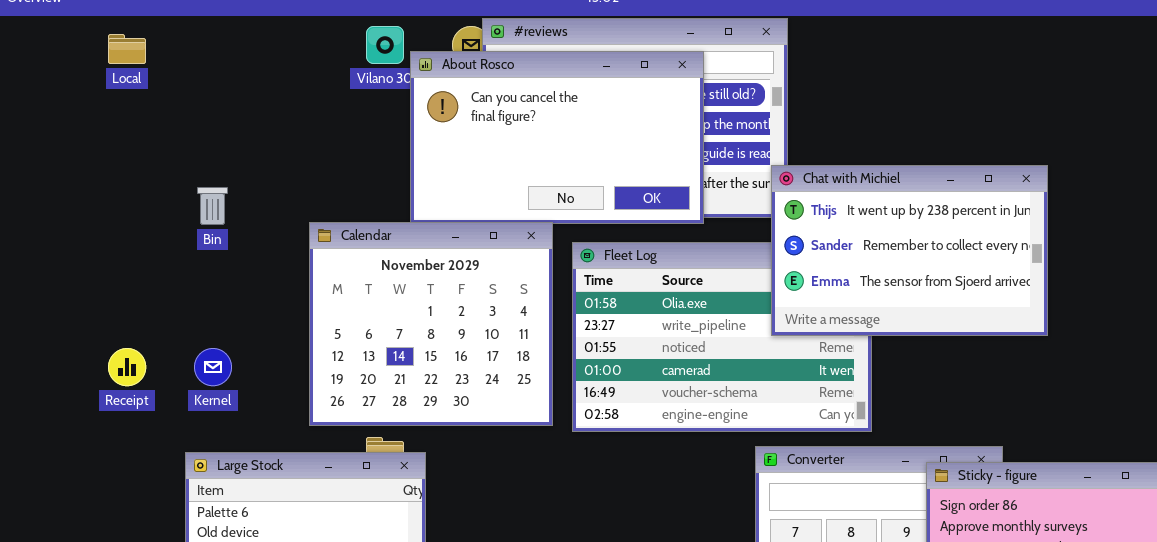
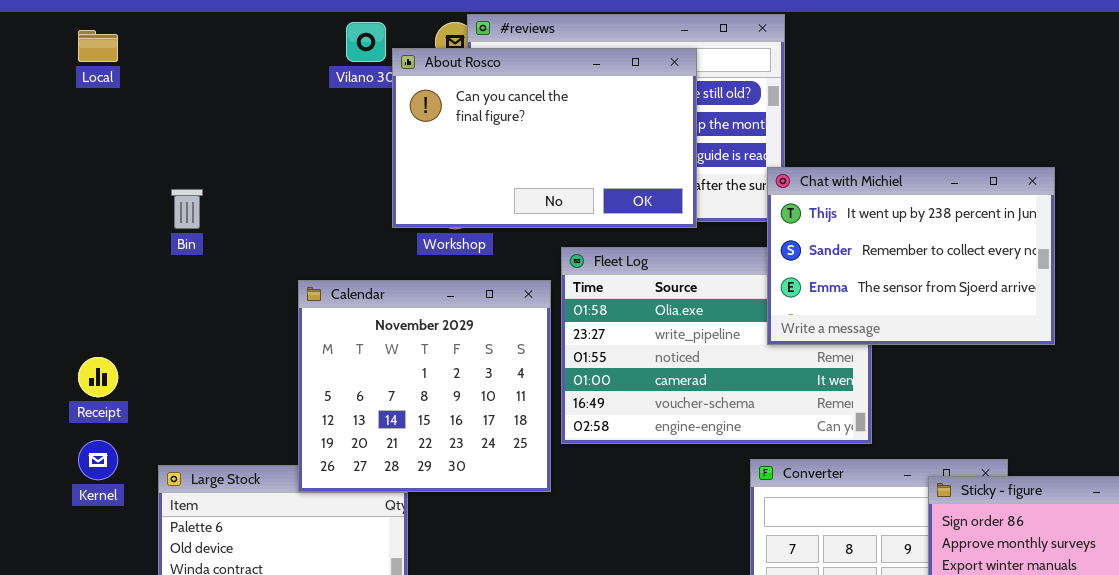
Calendar: [309,222,553,426] -> [298,280,551,492], moved
Kernel: [194,348,232,386] -> [78,440,118,480], moved

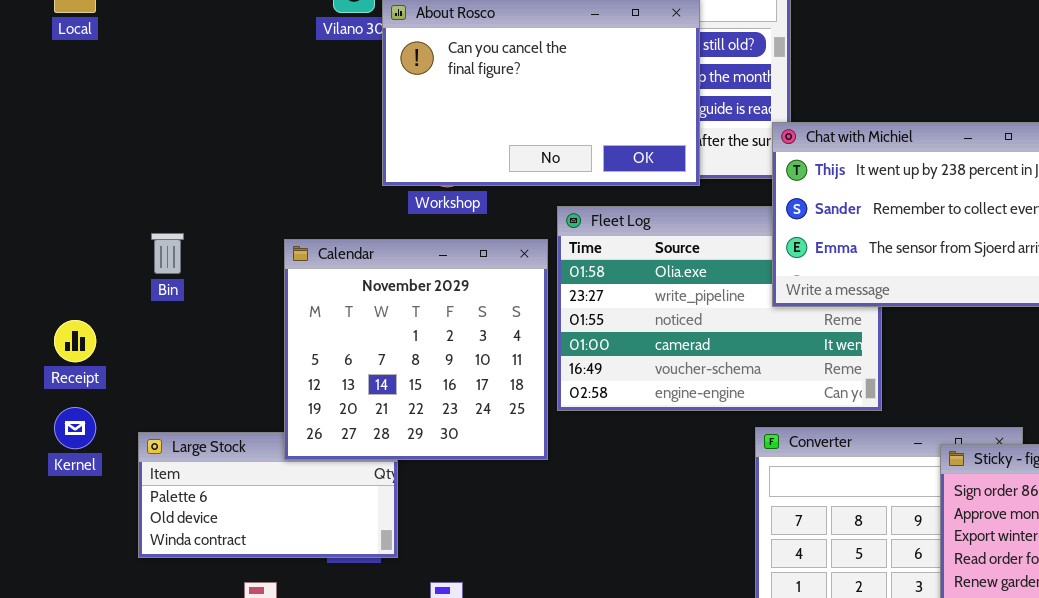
Bin: [171,189,203,229] -> [151,233,184,274], moved

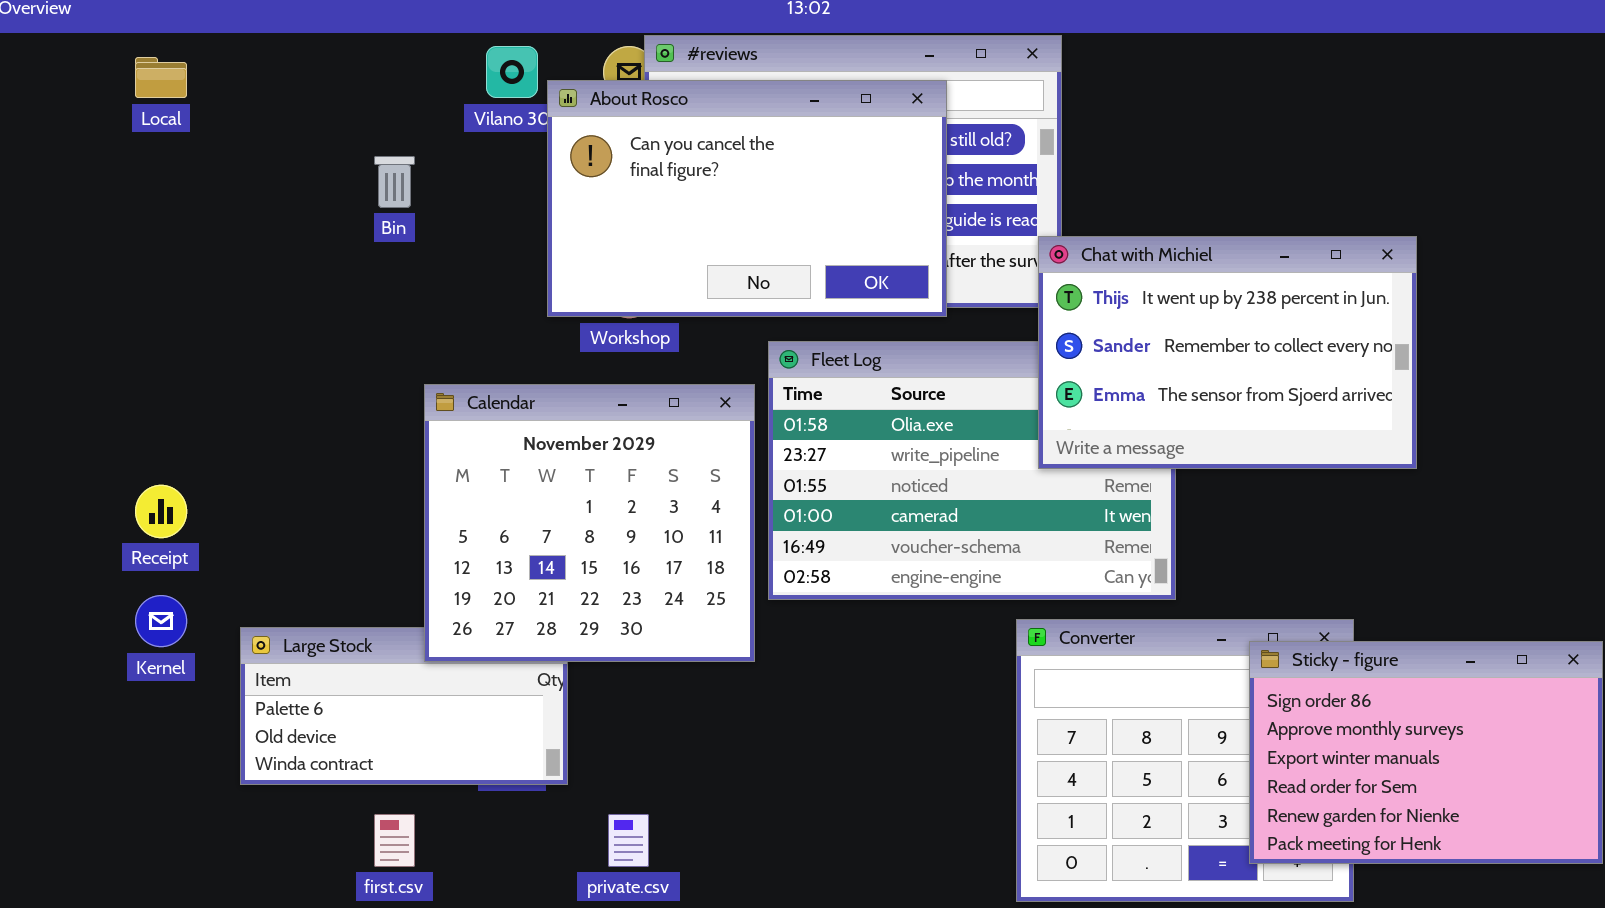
Bin: [151,233,184,274] -> [374,156,415,208], moved

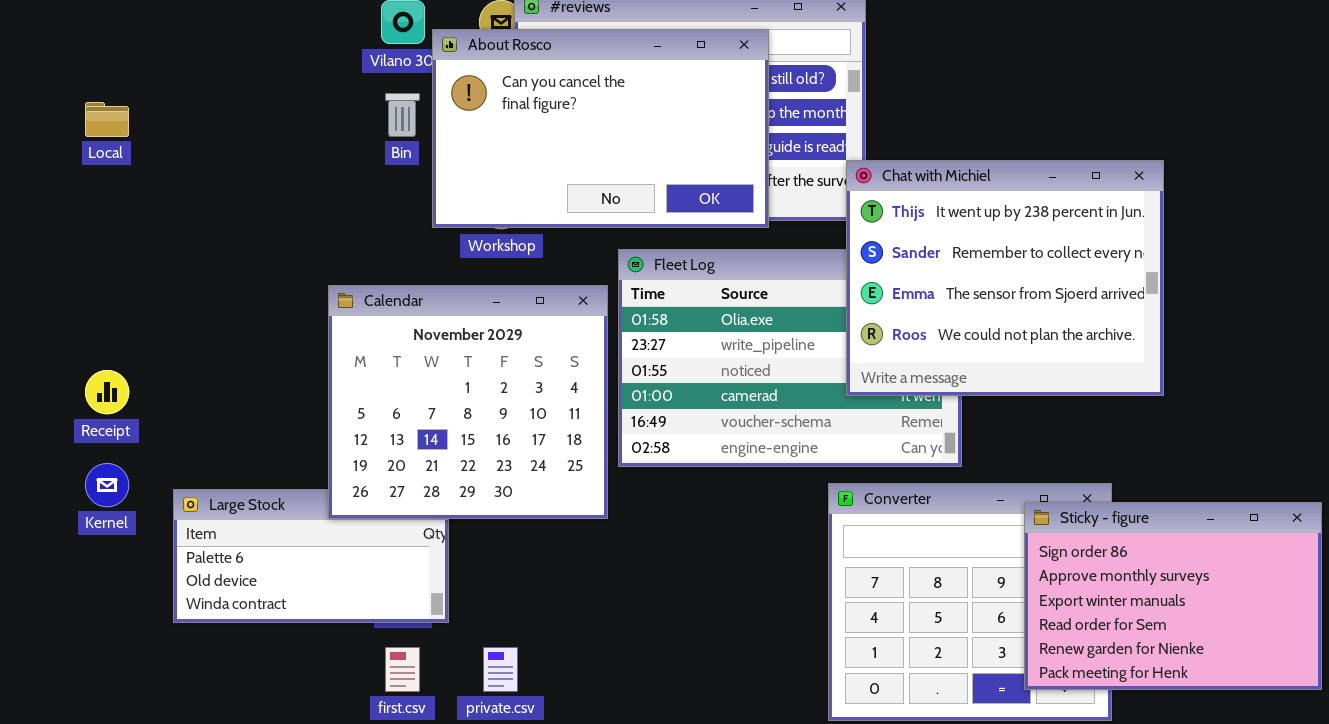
Local: [135,57,187,98] -> [85,102,129,137], moved
Bin: [374,156,415,208] -> [385,93,420,137], moved
Chat with Michiel: [1038,236,1417,469] -> [846,160,1164,396], resized
first.csv: [374,814,415,867] -> [385,647,420,692], moved

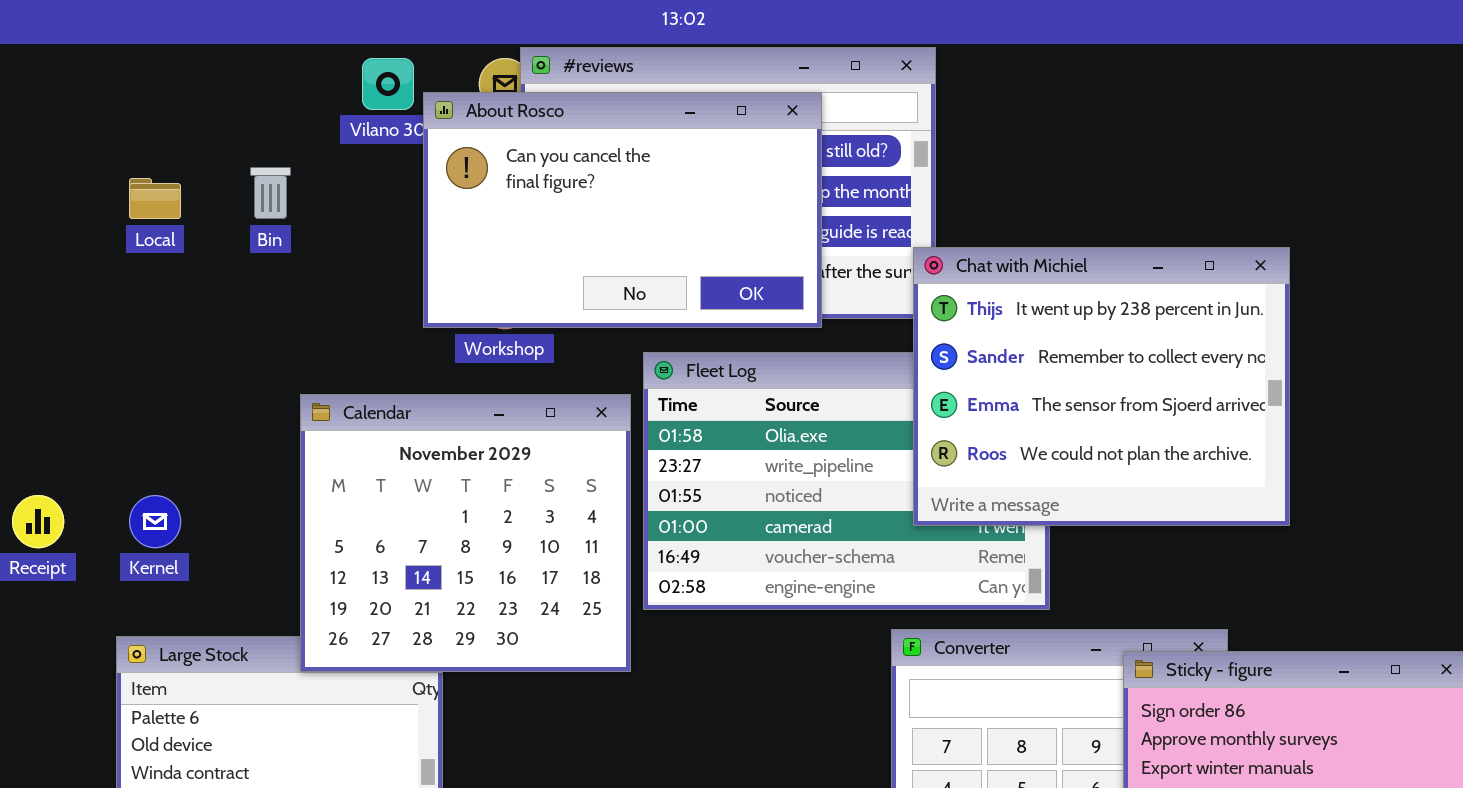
Bin: [385,93,420,137] -> [250,167,291,219], moved
Local: [85,102,129,137] -> [129,178,181,219], moved
Kernel: [85,463,129,507] -> [129,495,181,548], moved

